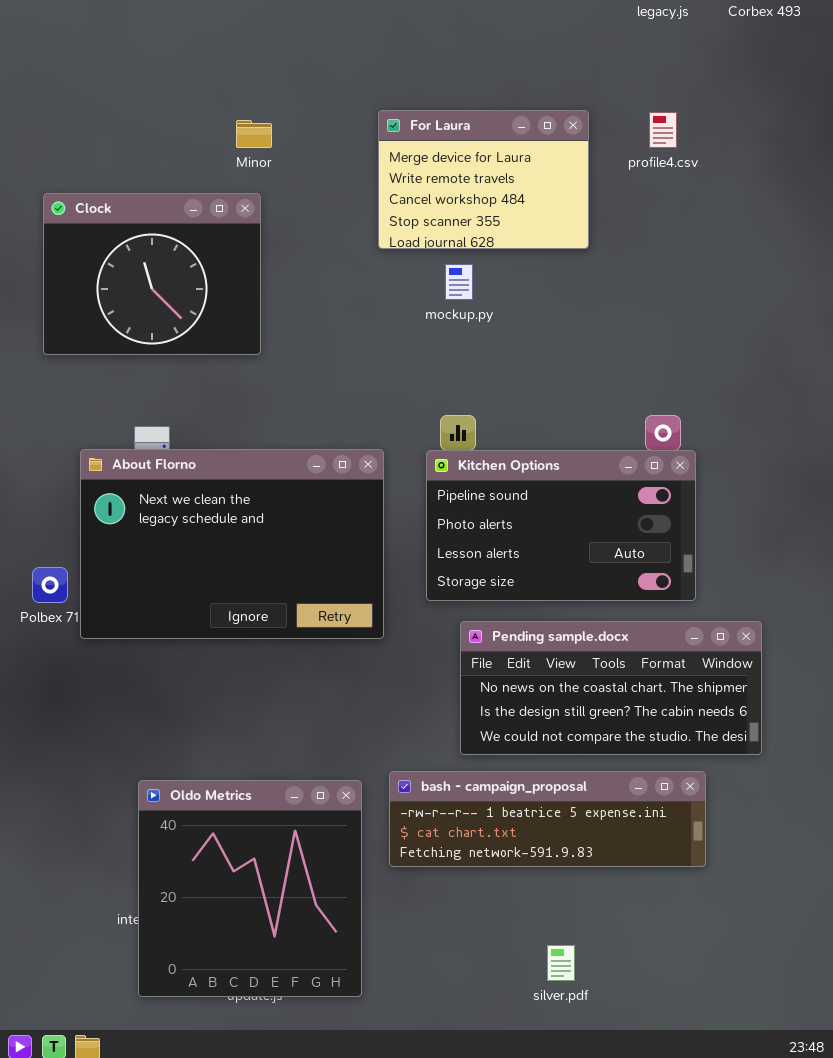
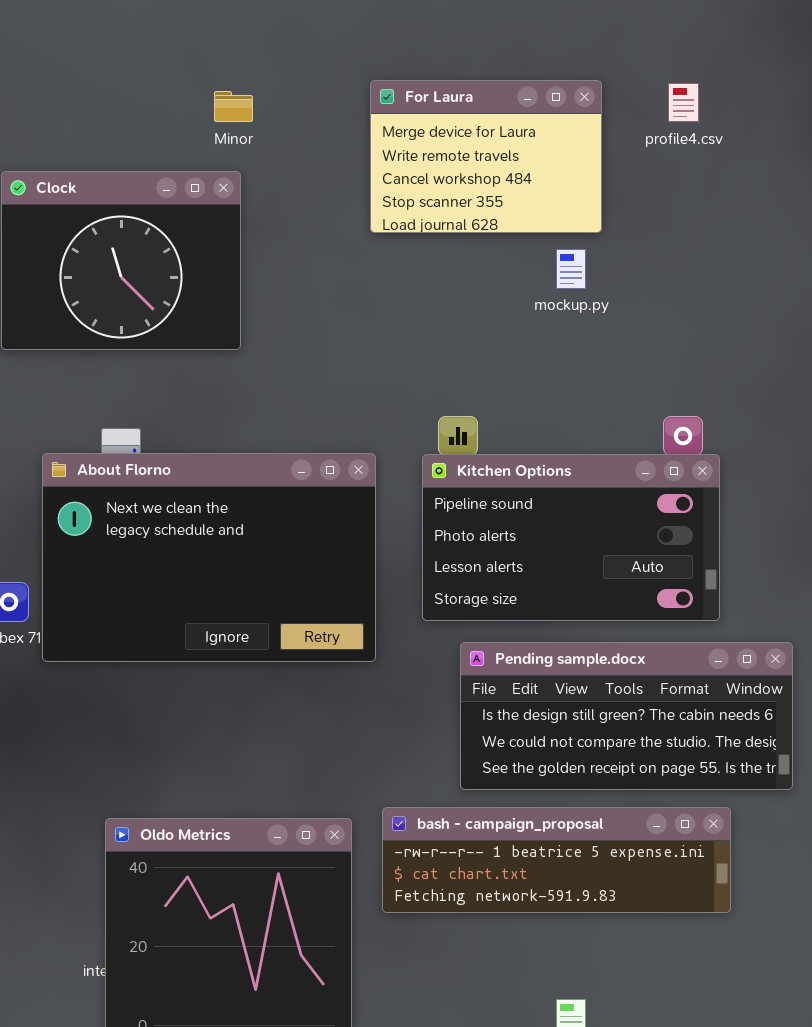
mockup.py: [445,264,473,300] -> [556,249,586,289], moved
Pending sample.docx: [460,621,762,755] -> [460,642,793,790], scrolled down 1 row

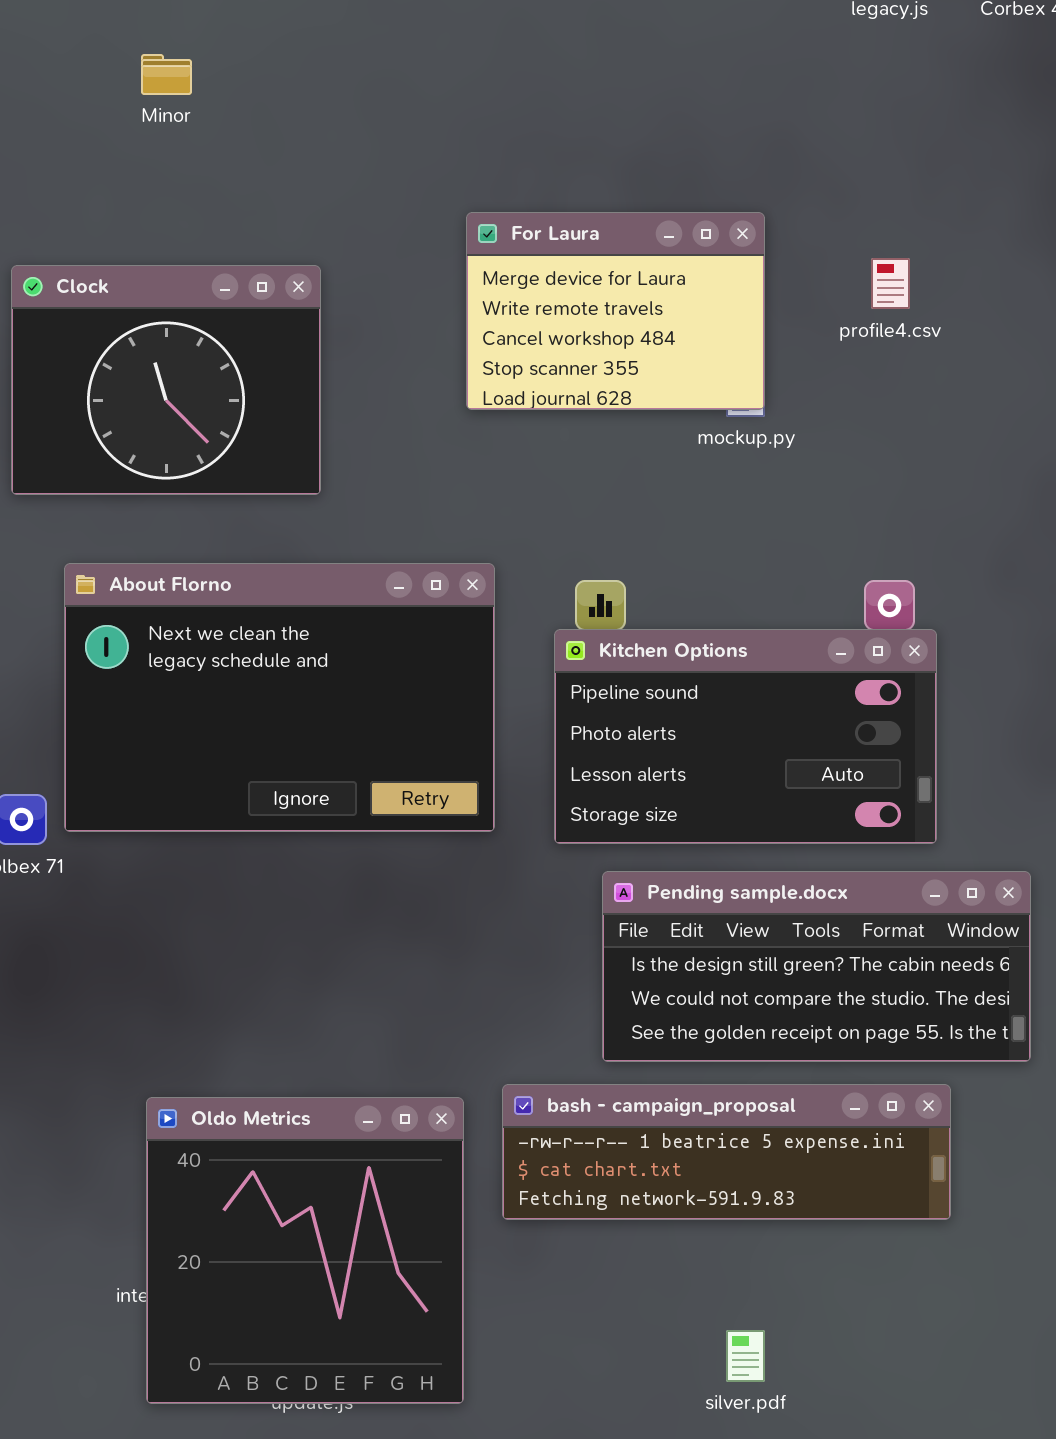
For Laura: [370,80,602,233] -> [466,212,765,410], moved
profile4.csv: [668,83,699,122] -> [871,258,910,309], moved
Minor: [214,91,253,122] -> [141,54,192,95], moved
About Florno: [42,453,376,662] -> [64,563,495,832], moved

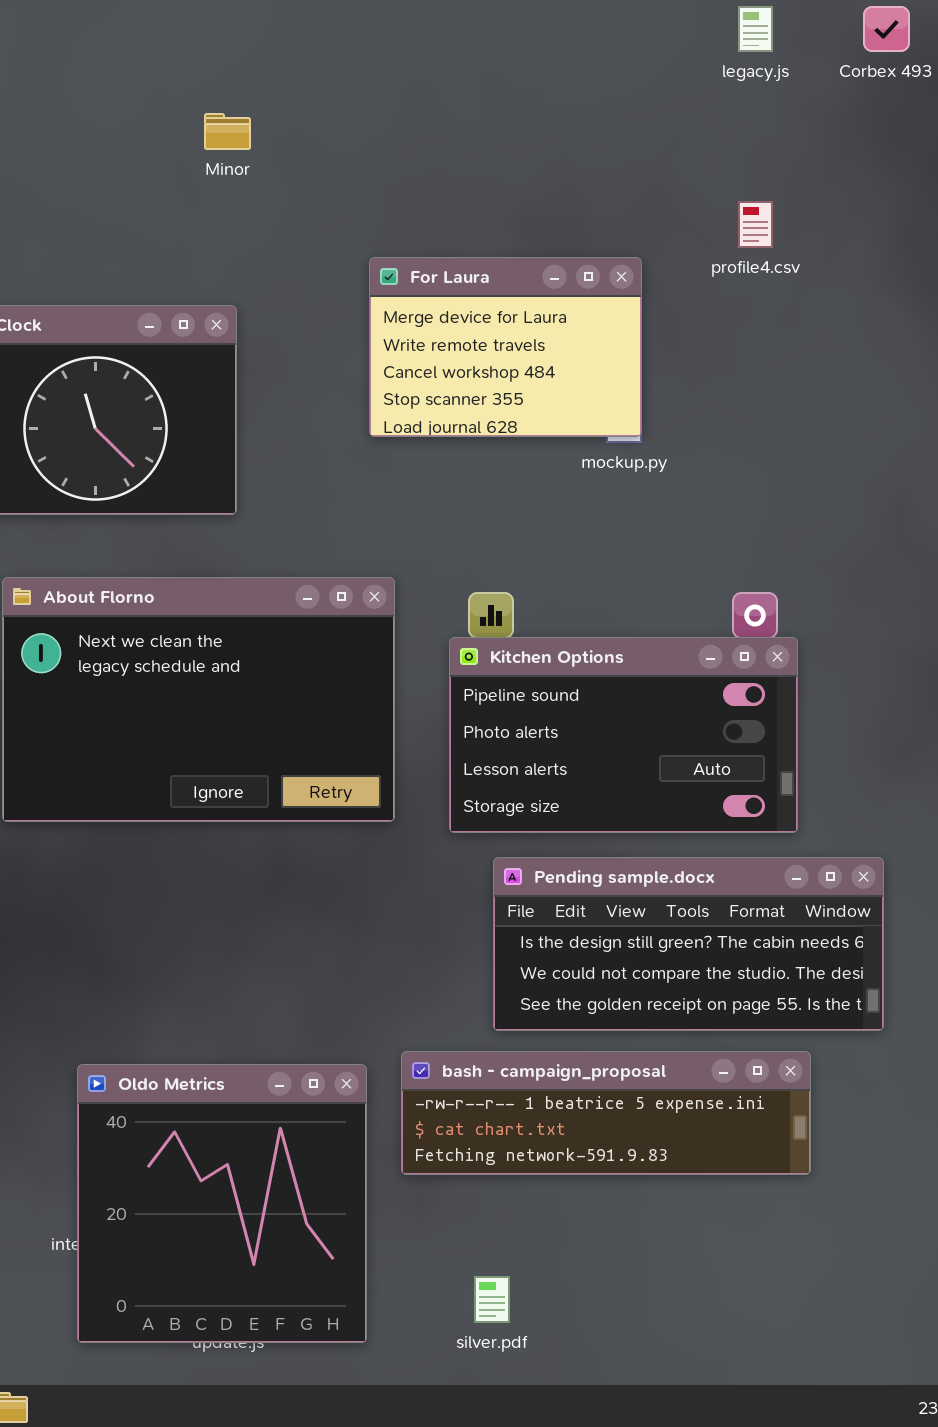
Minor: [141,54,192,95] -> [204,113,251,150], moved
profile4.csv: [871,258,910,309] -> [738,201,773,248], moved
silver.pdf: [726,1330,765,1382] -> [474,1276,510,1323], moved

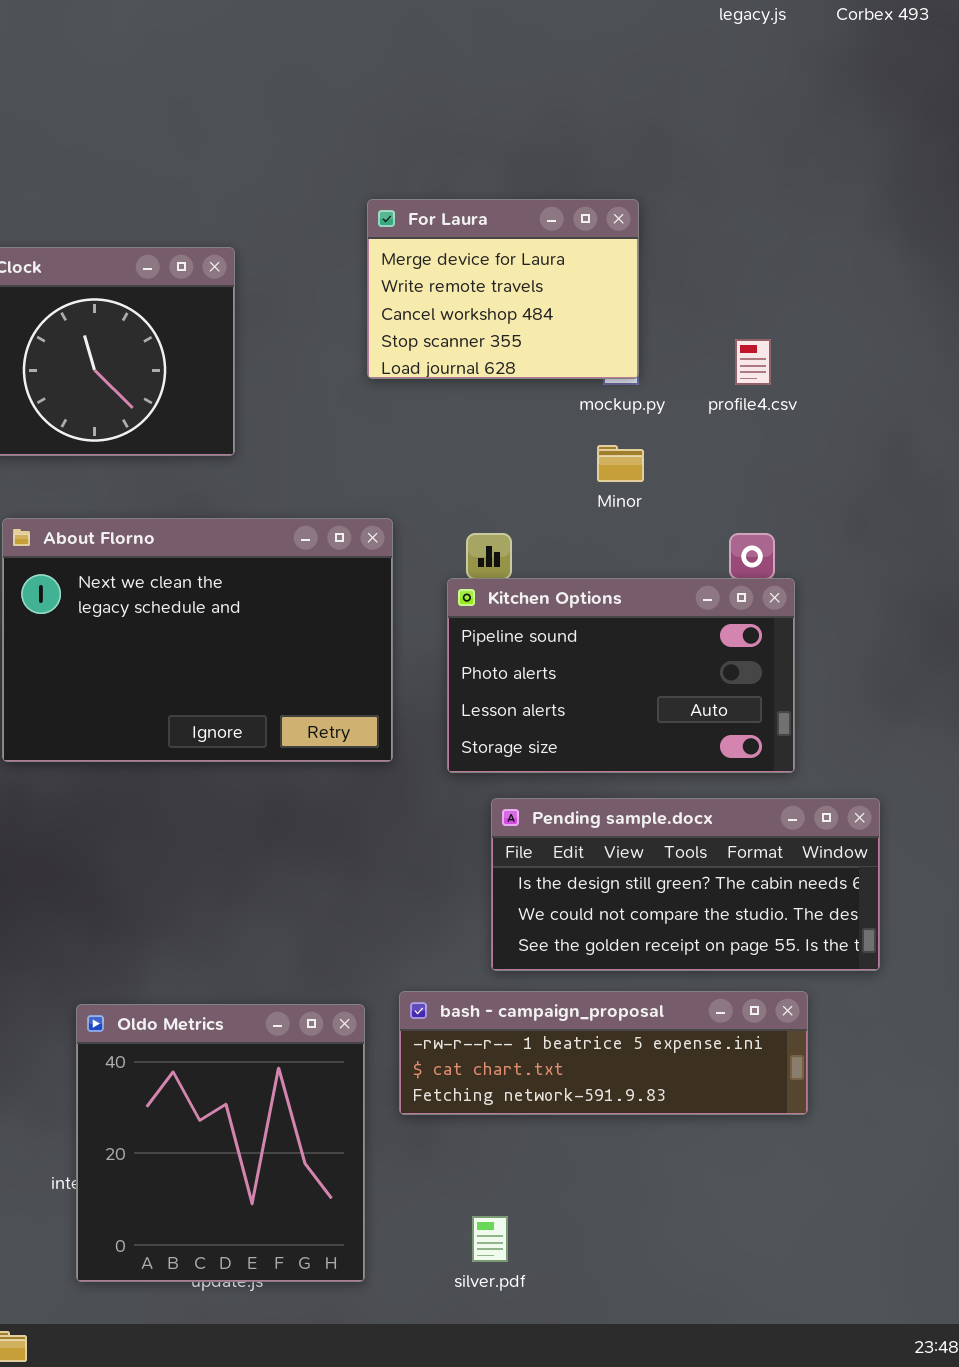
Minor: [204,113,251,150] -> [597,445,644,482], moved
profile4.csv: [738,201,773,248] -> [735,339,771,385], moved

